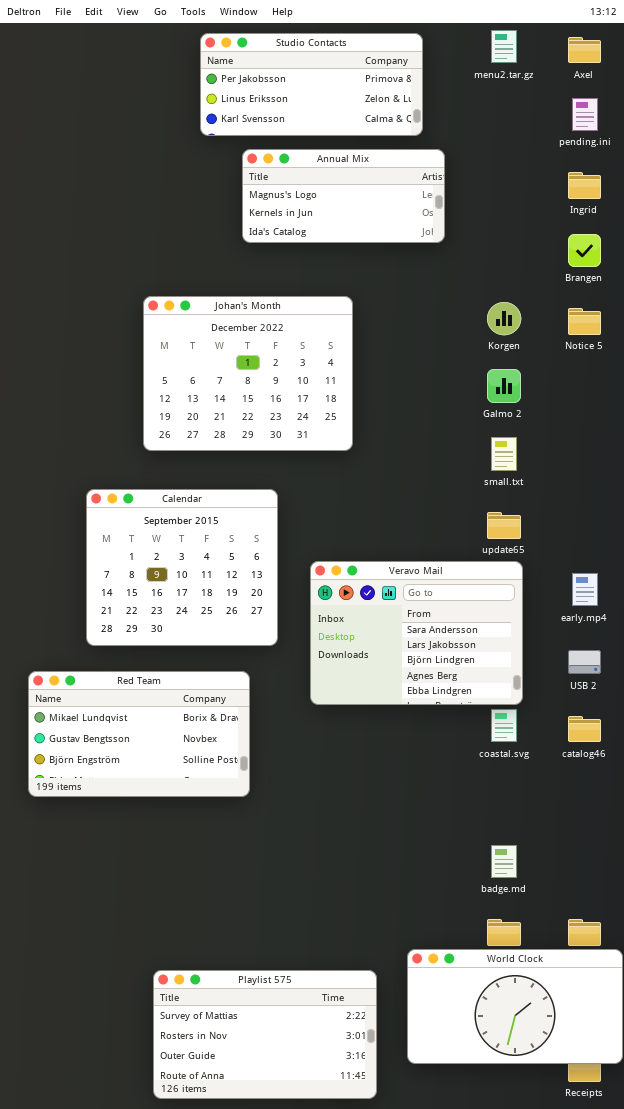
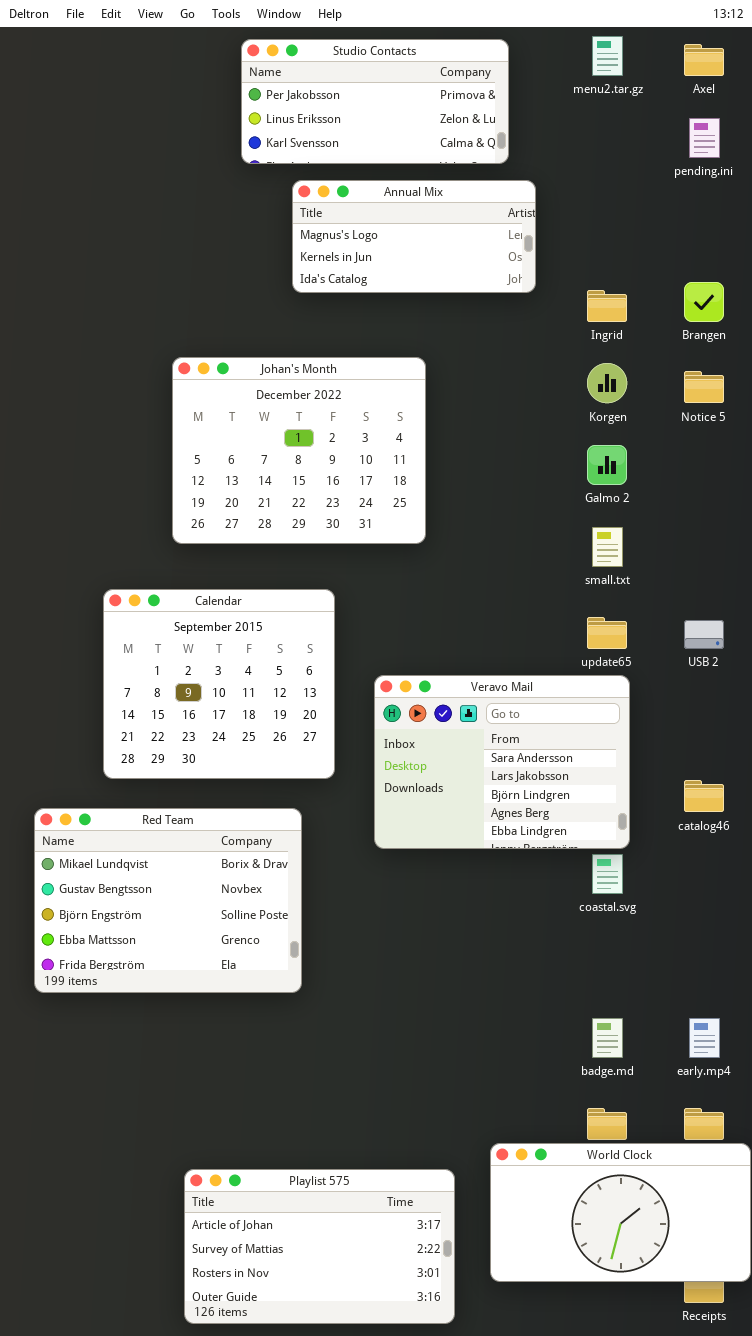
Ingrid: [568,172,601,199] -> [587,290,627,322], moved
early.mp4: [572,573,598,606] -> [689,1018,720,1058], moved
USB 2: [568,650,601,674] -> [684,620,724,649], moved
Red Team: [28,671,250,797] -> [34,808,302,993], resized
catalog46: [568,716,601,742] -> [684,780,724,812], moved
Playlist 575: [153,970,377,1099] -> [184,1169,455,1324], scrolled up 1 row

